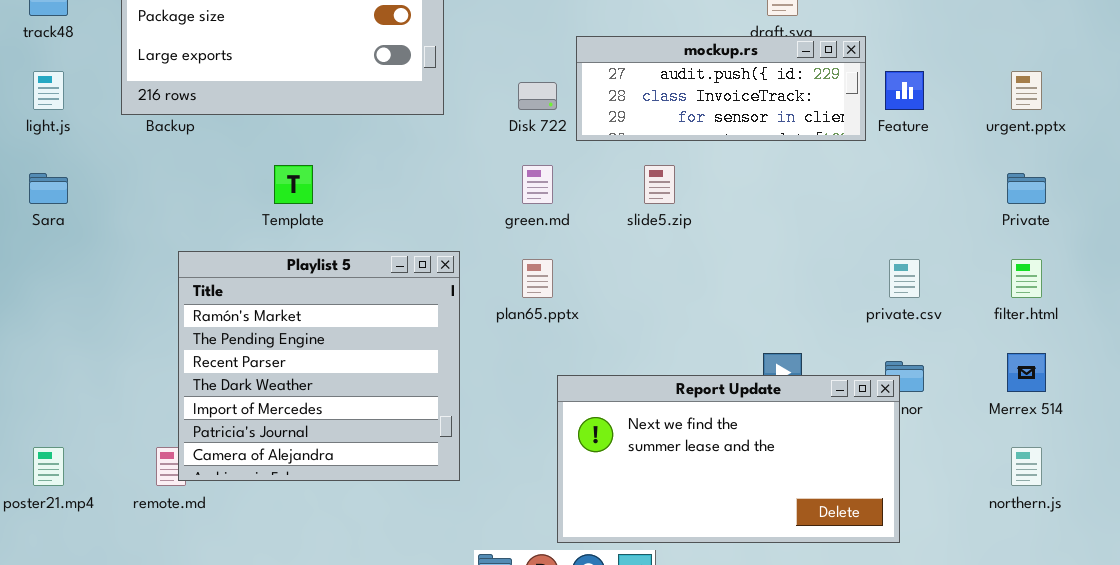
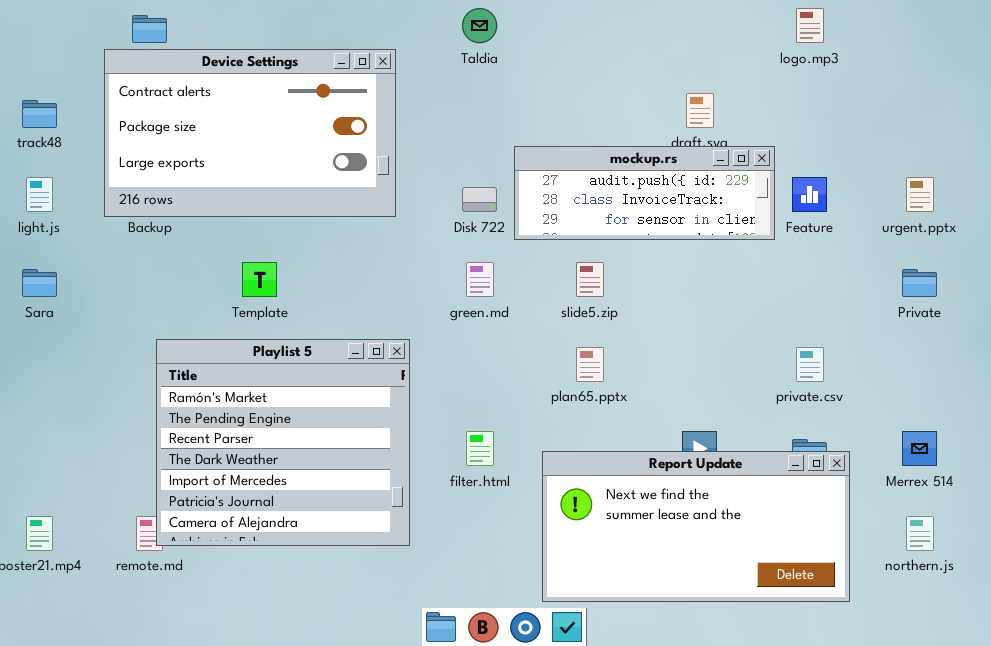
plan65.pptx: [522,259,553,298] -> [576,347,604,382], moved
filter.html: [1011,259,1042,298] -> [466,431,494,466], moved
Report Update: [557,375,900,543] -> [542,451,850,602], moved

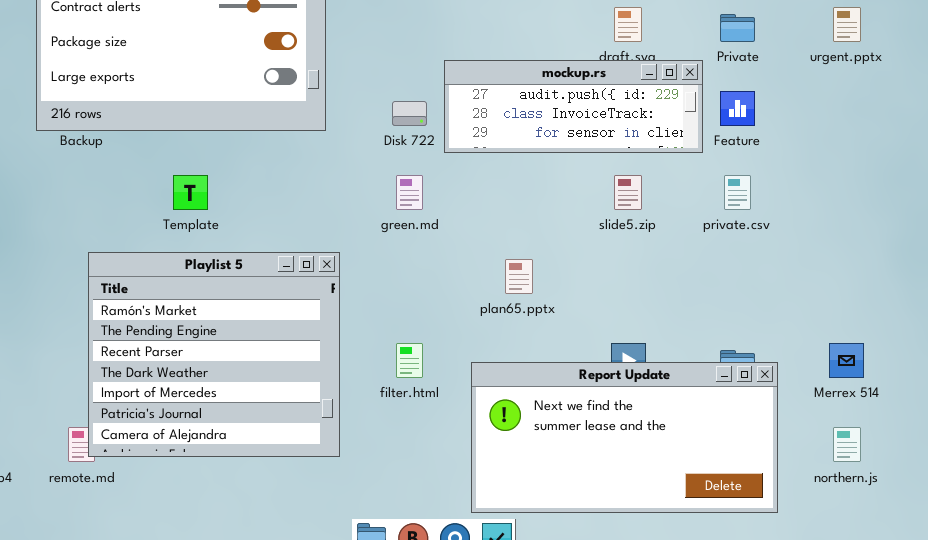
urgent.pptx: [906,177,934,212] -> [833,7,861,42], moved
slide5.zip: [576,262,604,297] -> [614,175,642,210], moved
Private: [902,269,937,297] -> [720,14,755,42], moved
private.csv: [796,347,824,382] -> [724,175,751,210], moved

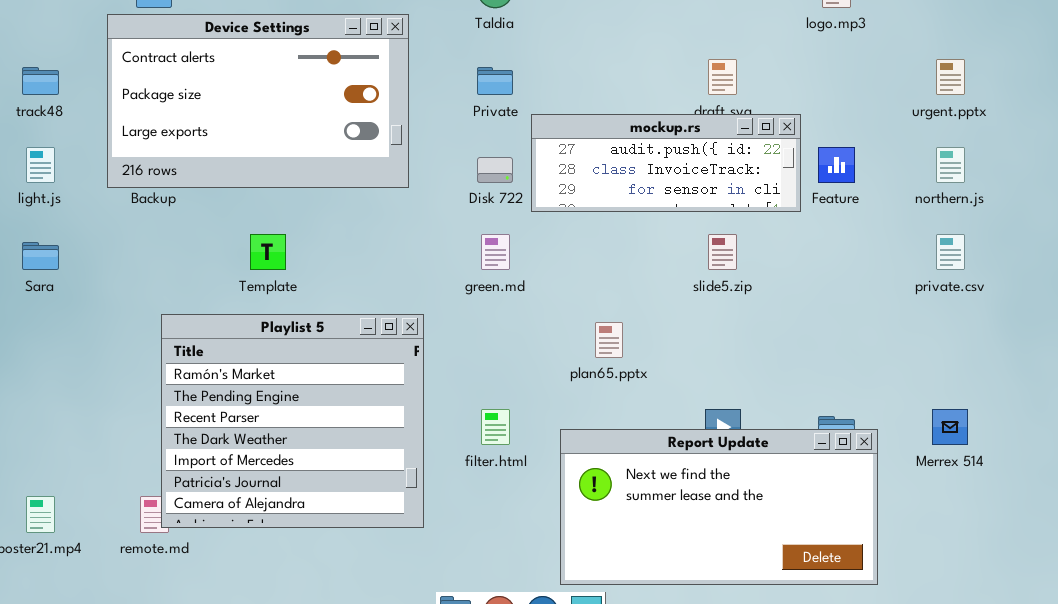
Private: [720,14,755,42] -> [477,67,513,95], moved
private.csv: [724,175,751,210] -> [936,234,965,270], moved
northern.js: [833,427,861,462] -> [936,147,965,183], moved

